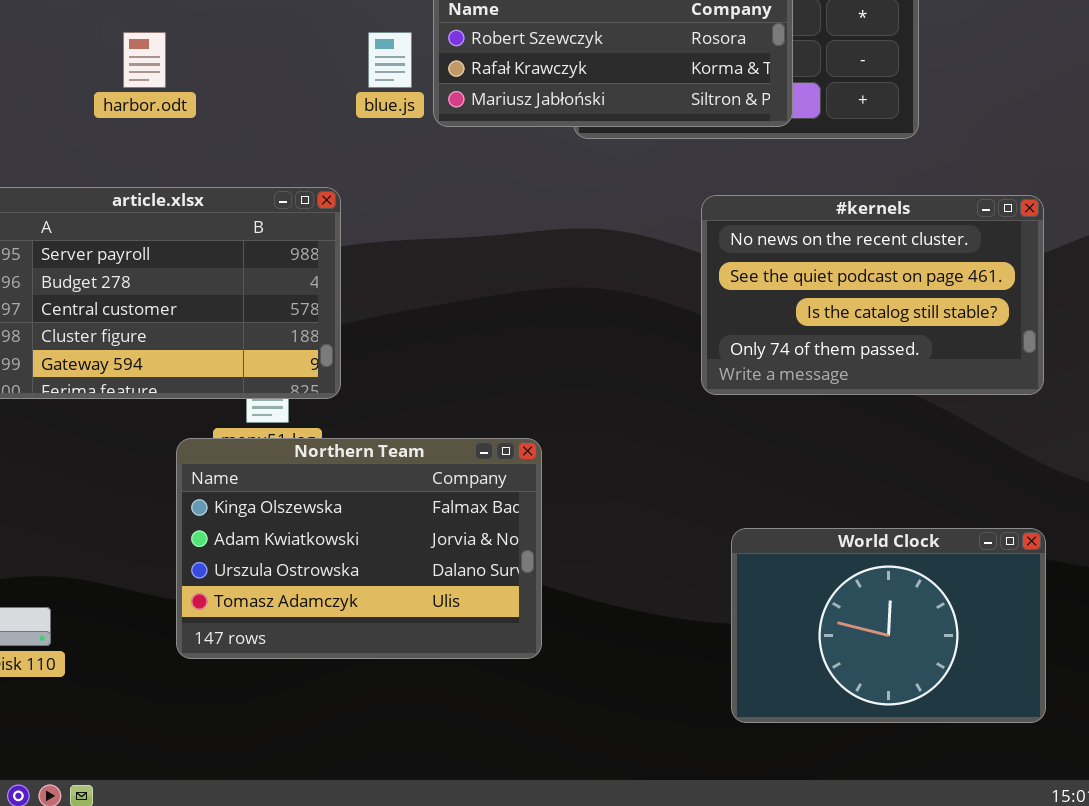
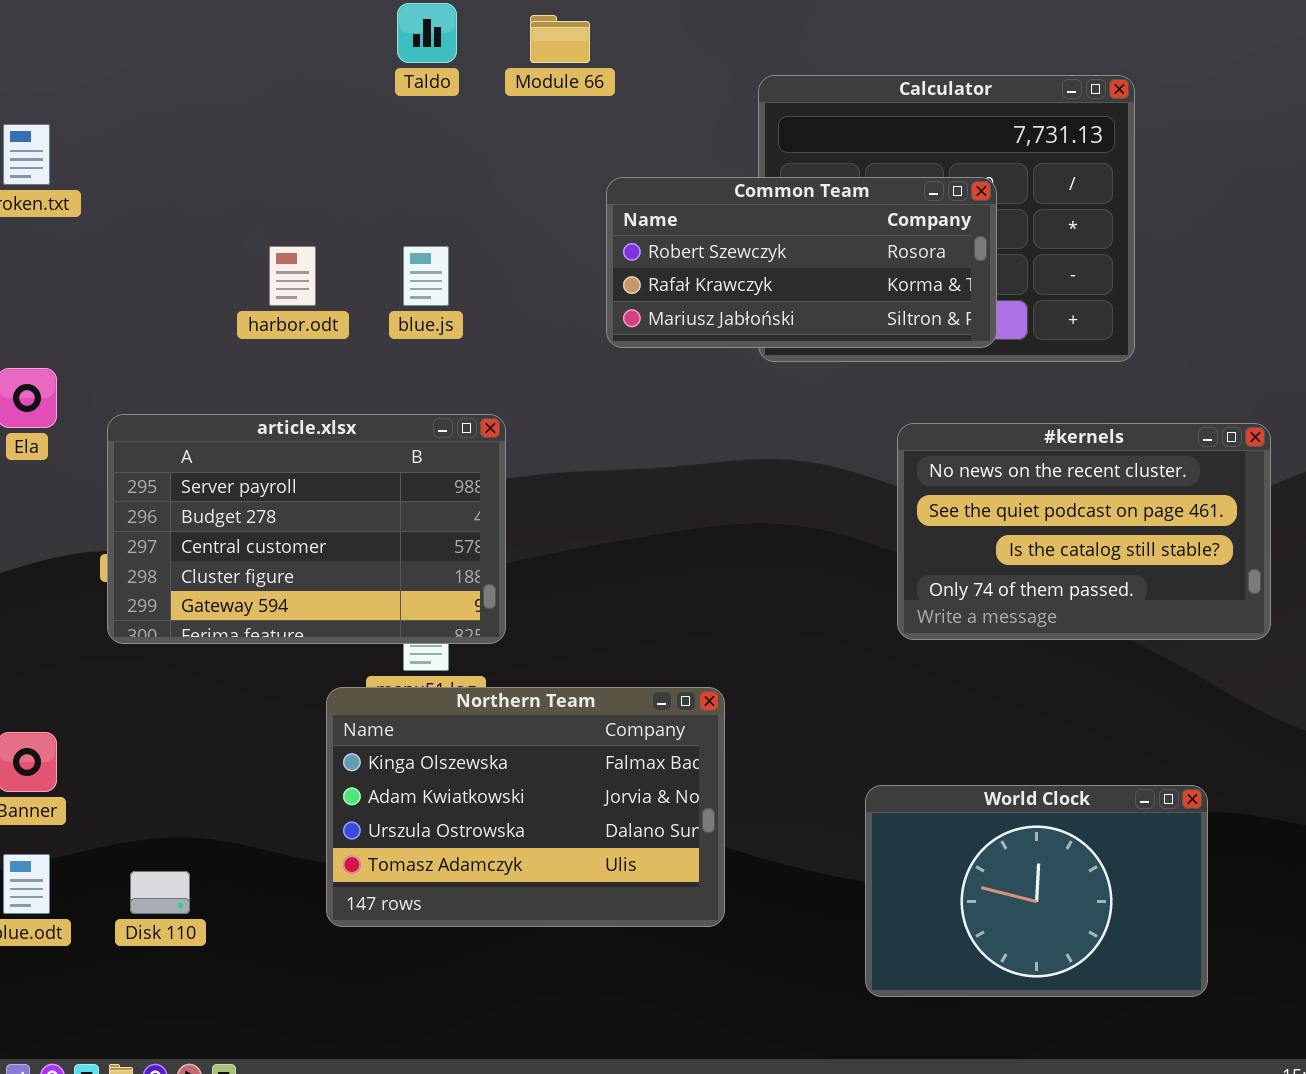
blue.js: [368,32,412,88] -> [403,246,449,306], moved
World Clock: [731,528,1046,723] -> [865,785,1208,997], moved

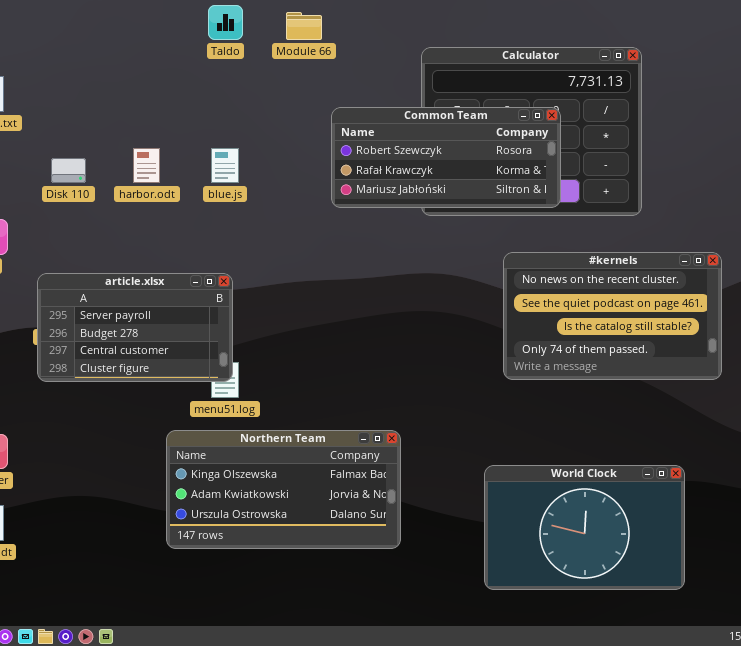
article.xlsx: [107,414,506,644] -> [37,273,233,382], resized
Northern Team: [326,687,725,927] -> [166,430,401,549], resized
Disk 110: [130,871,190,914] -> [51,158,86,183], moved

